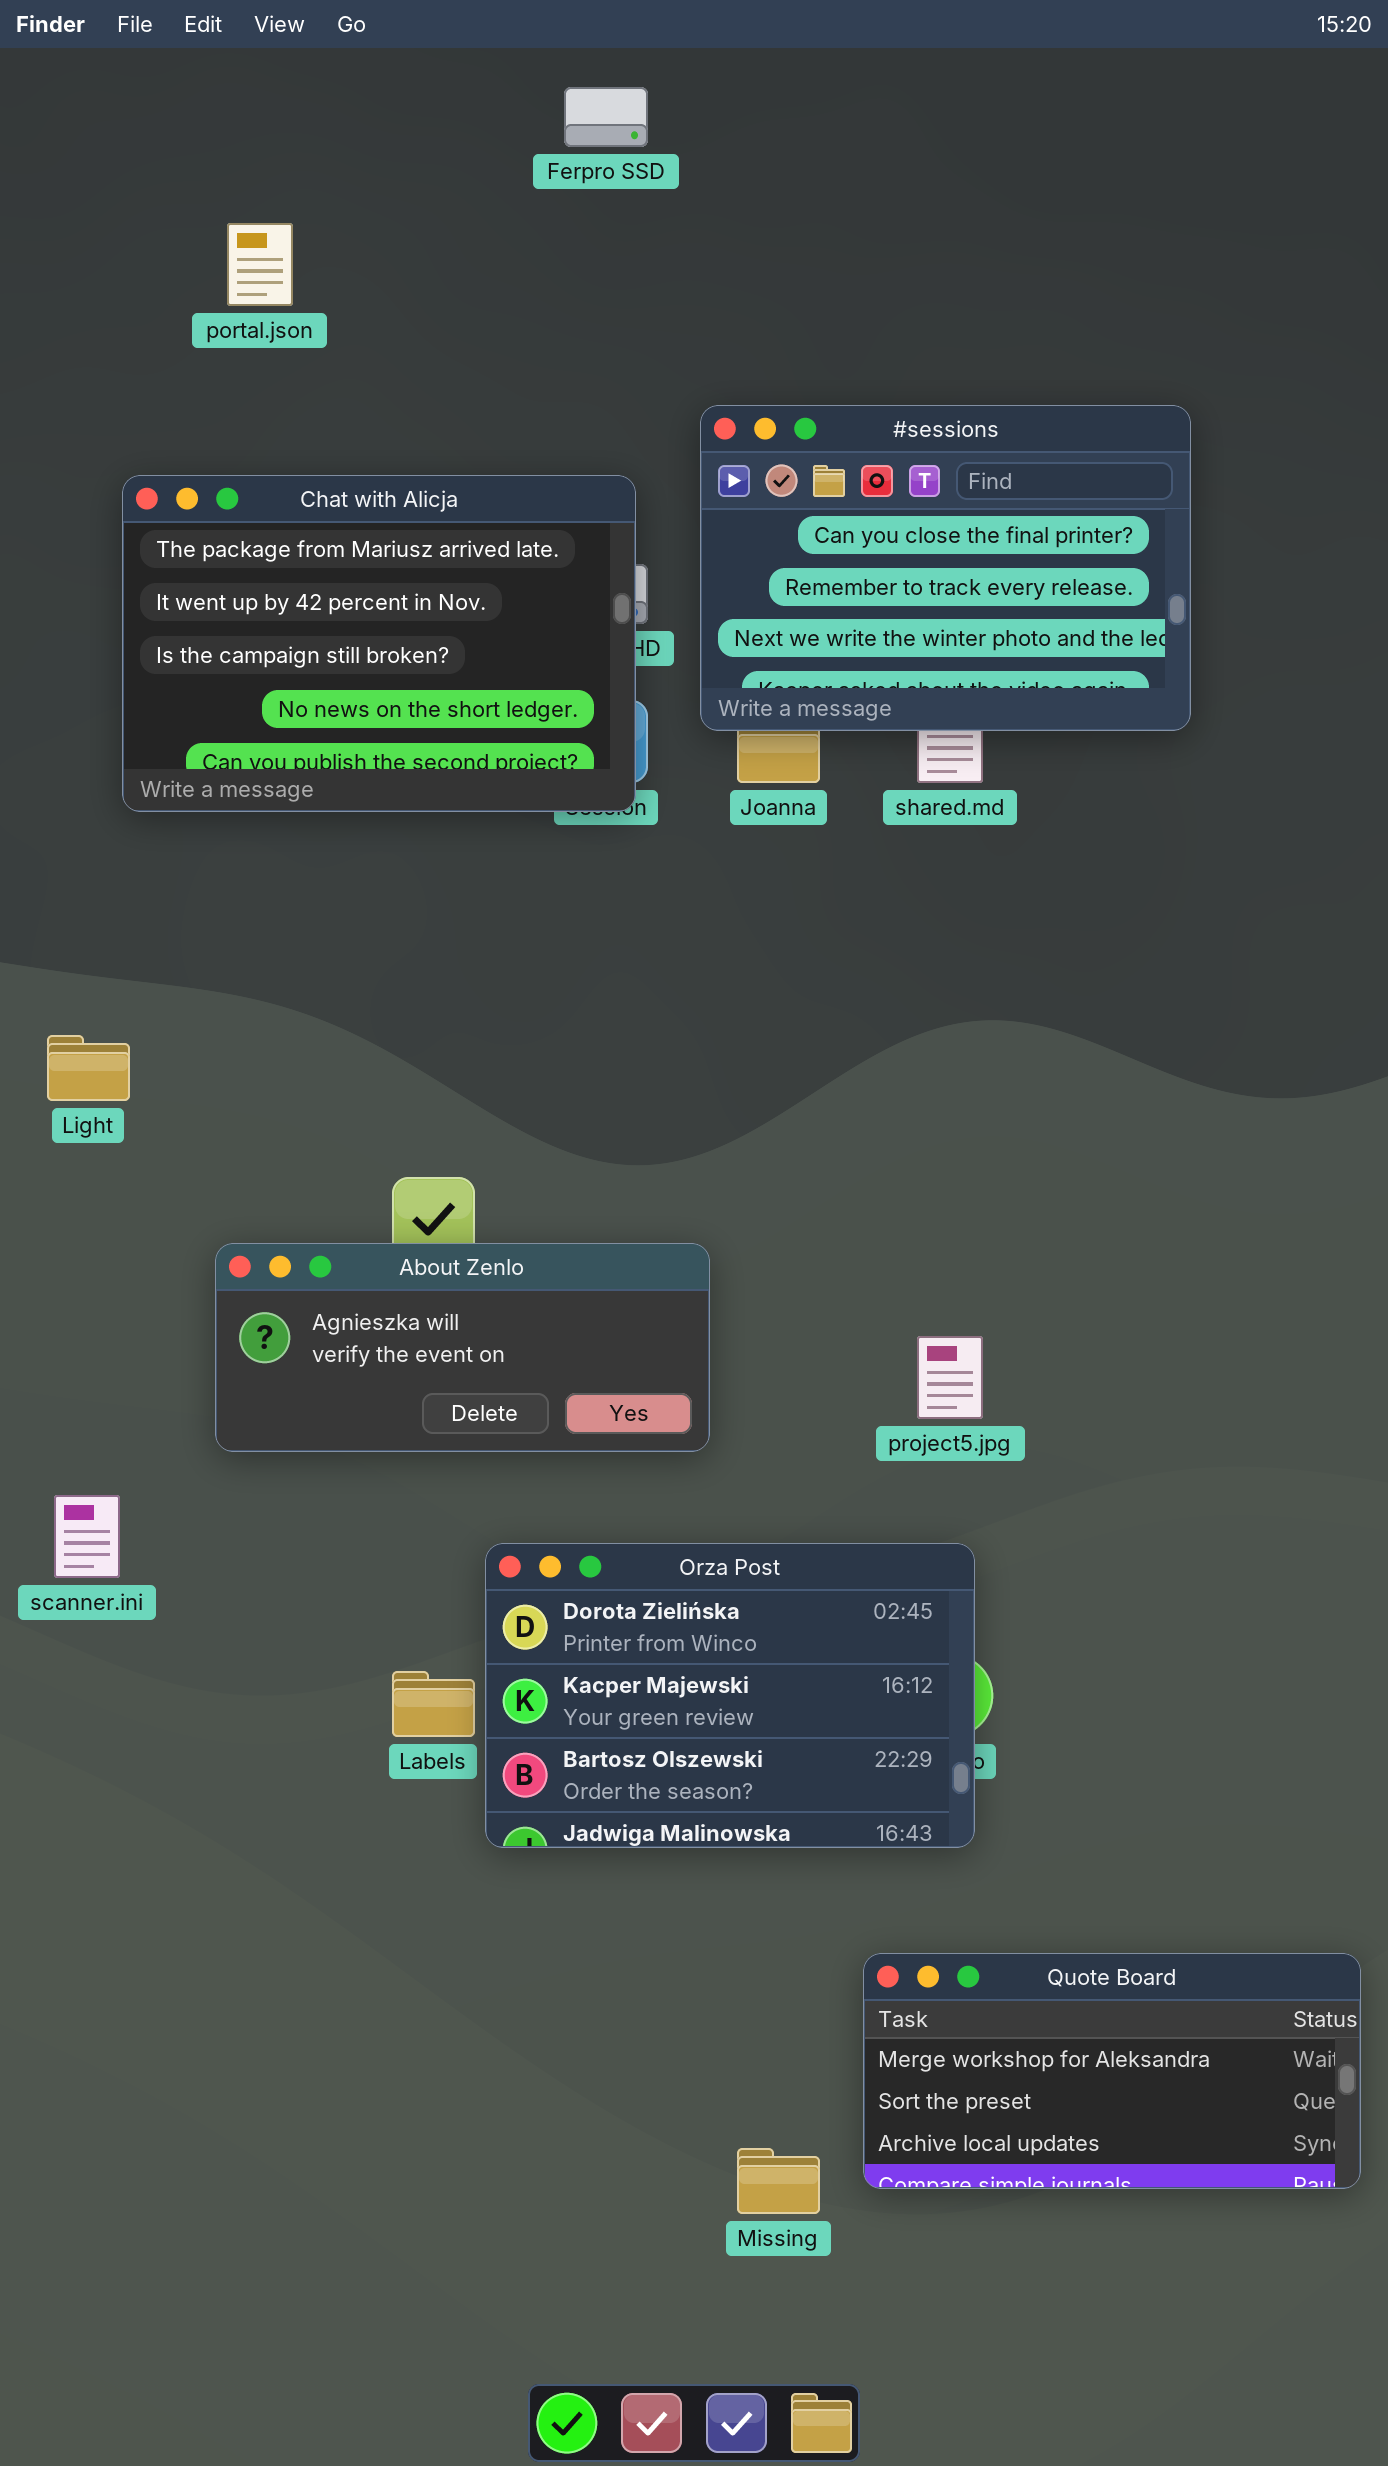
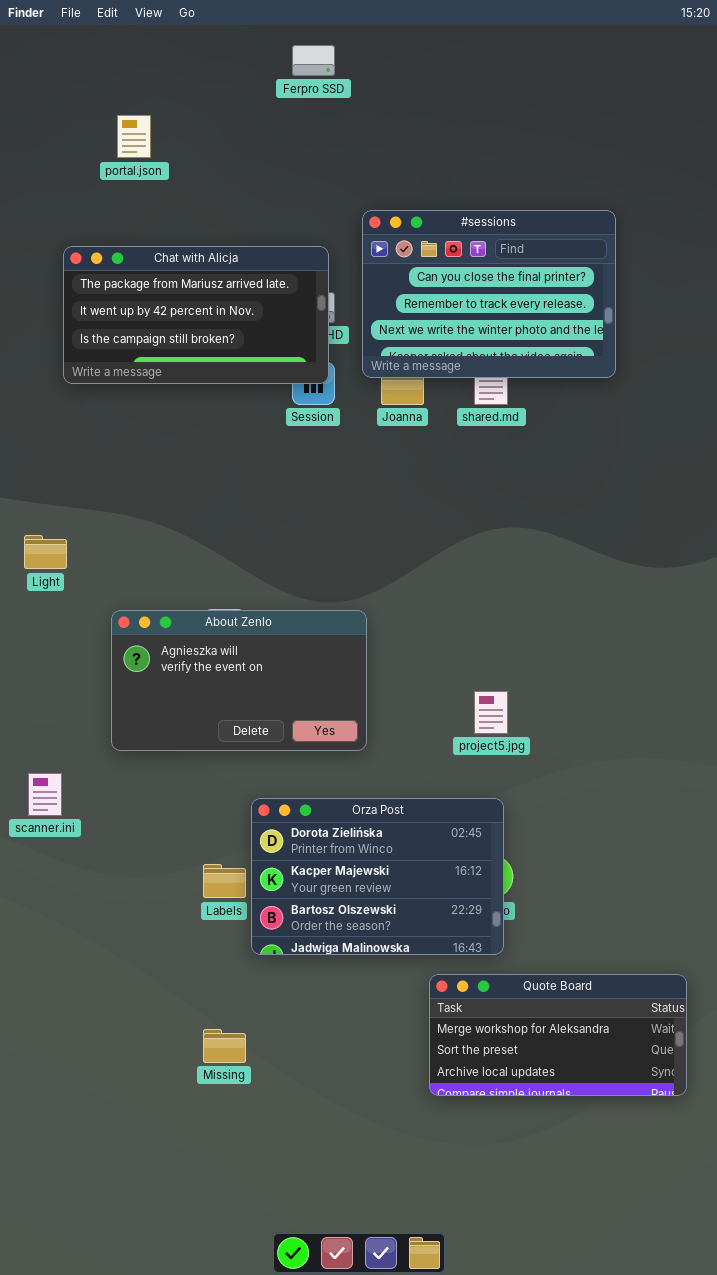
Chat with Alicja: [122,475,636,812] -> [63,246,329,384], resized
About Zenlo: [215,1243,710,1452] -> [111,610,367,751], resized
Quote Board: [863,1953,1361,2189] -> [429,974,687,1096], moved
Missing: [737,2148,820,2214] -> [203,1029,246,1063], moved

